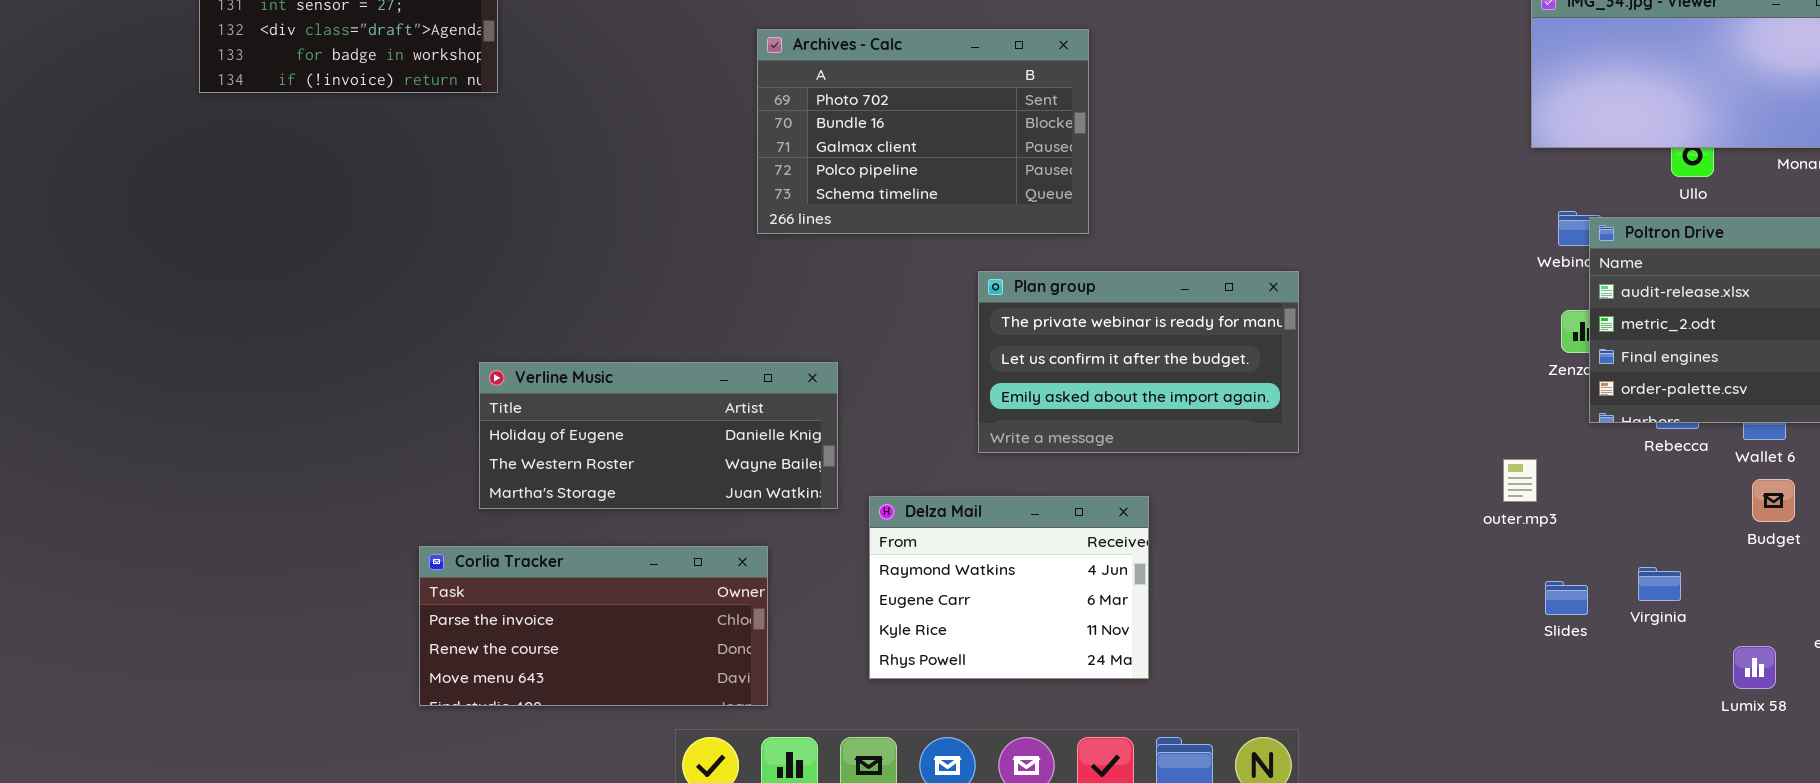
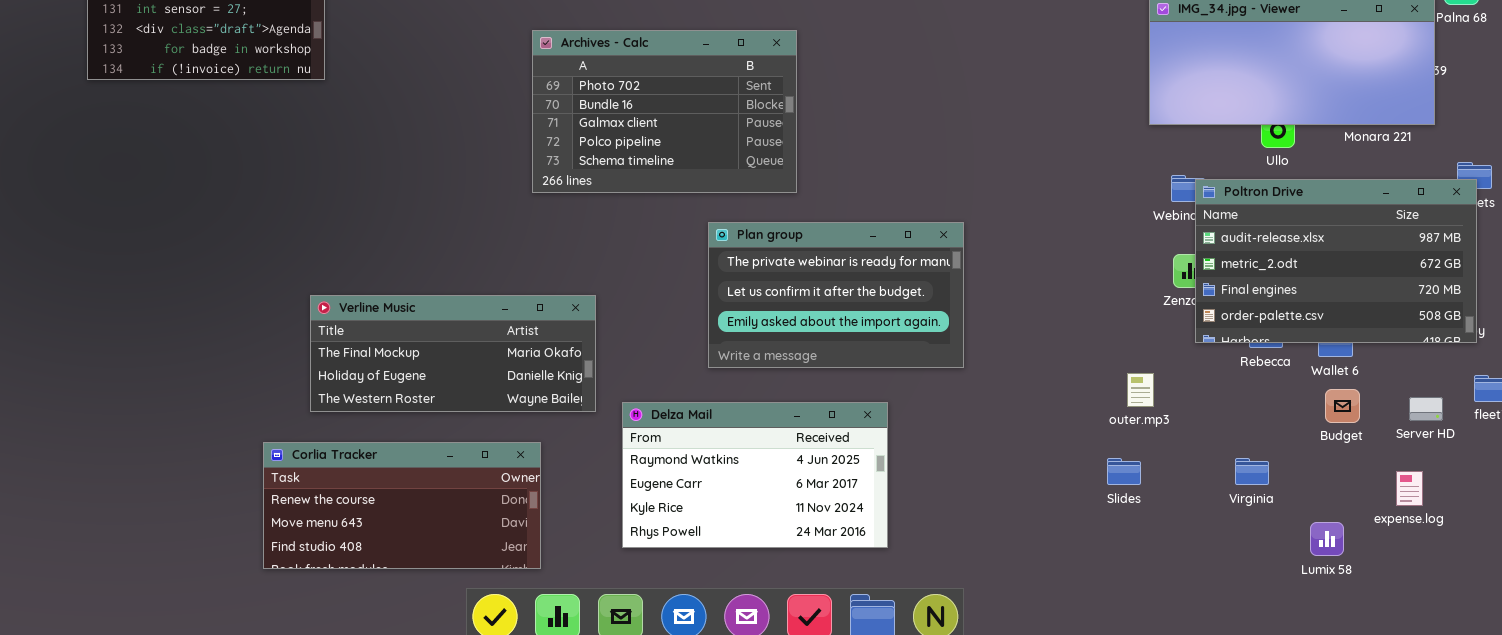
Verline Music: [479,362,838,509] -> [310,295,596,412], scrolled up 1 row
Delza Mail: [869,496,1149,679] -> [622,402,888,548], resized
Corlia Tracker: [419,546,768,706] -> [263,442,541,569], scrolled down 1 row
Slides: [1545,581,1588,615] -> [1107,458,1141,485], moved

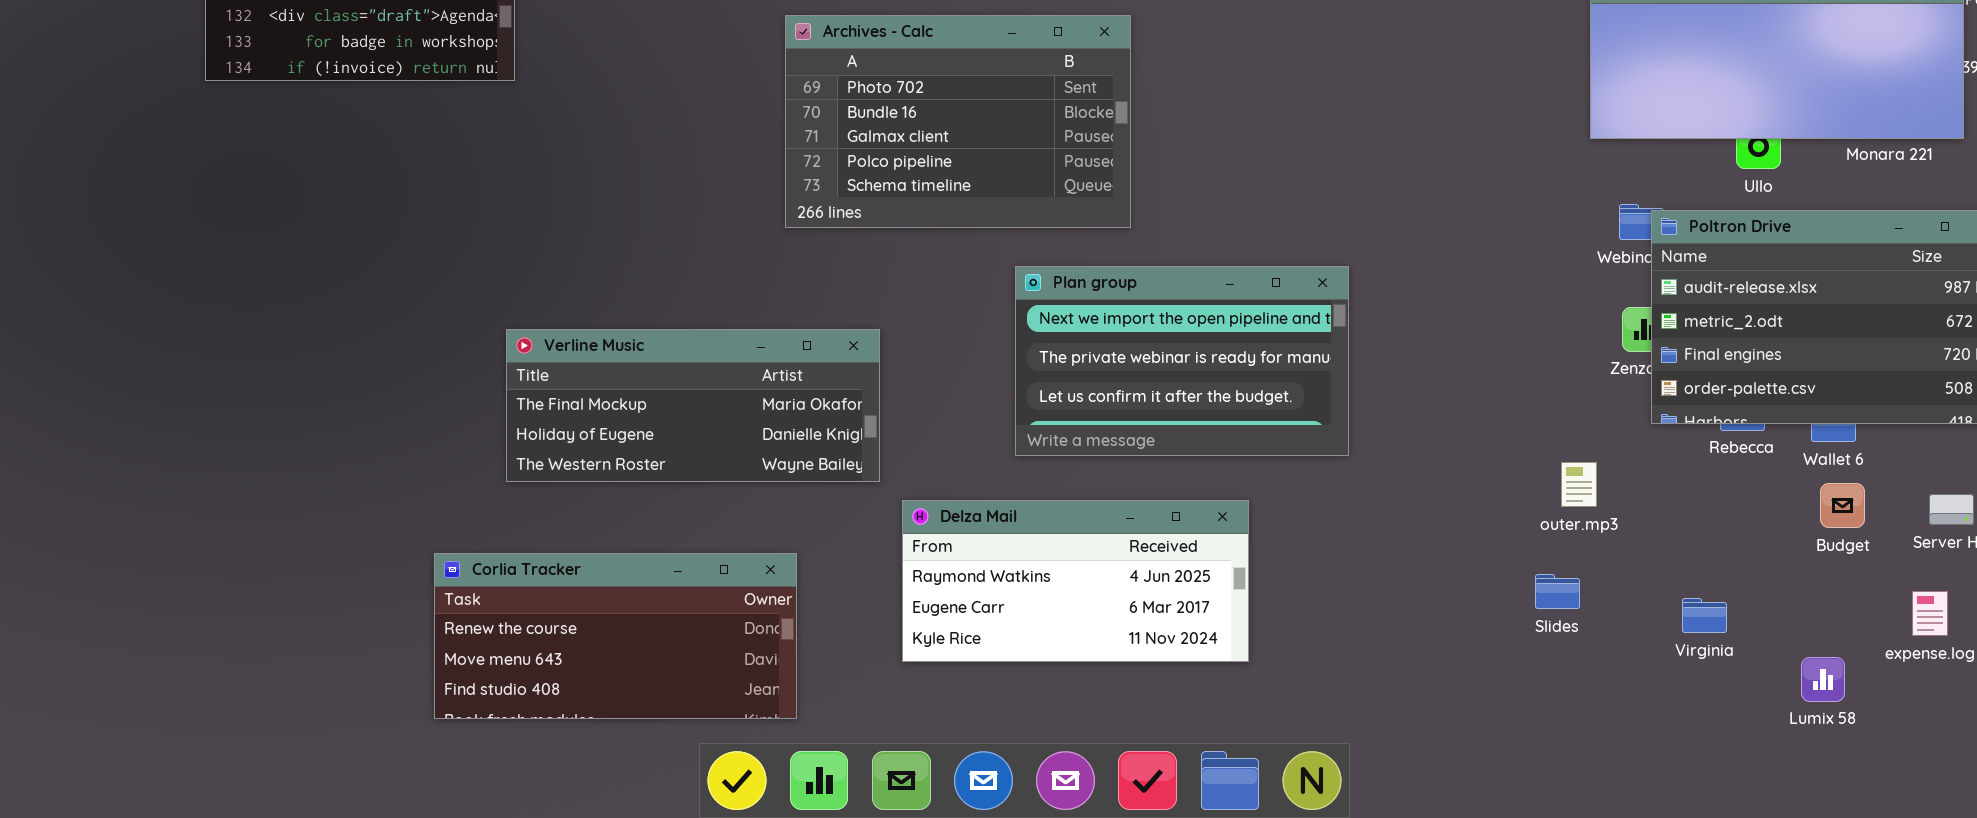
Plan group: [708,222,964,368] -> [1015,266,1349,456], scrolled up 1 row
Verline Music: [310,295,596,412] -> [506,329,880,482], moved
Delza Mail: [622,402,888,548] -> [902,500,1249,662], resized
Virginia: [1235,458,1269,485] -> [1682,598,1727,633], moved

